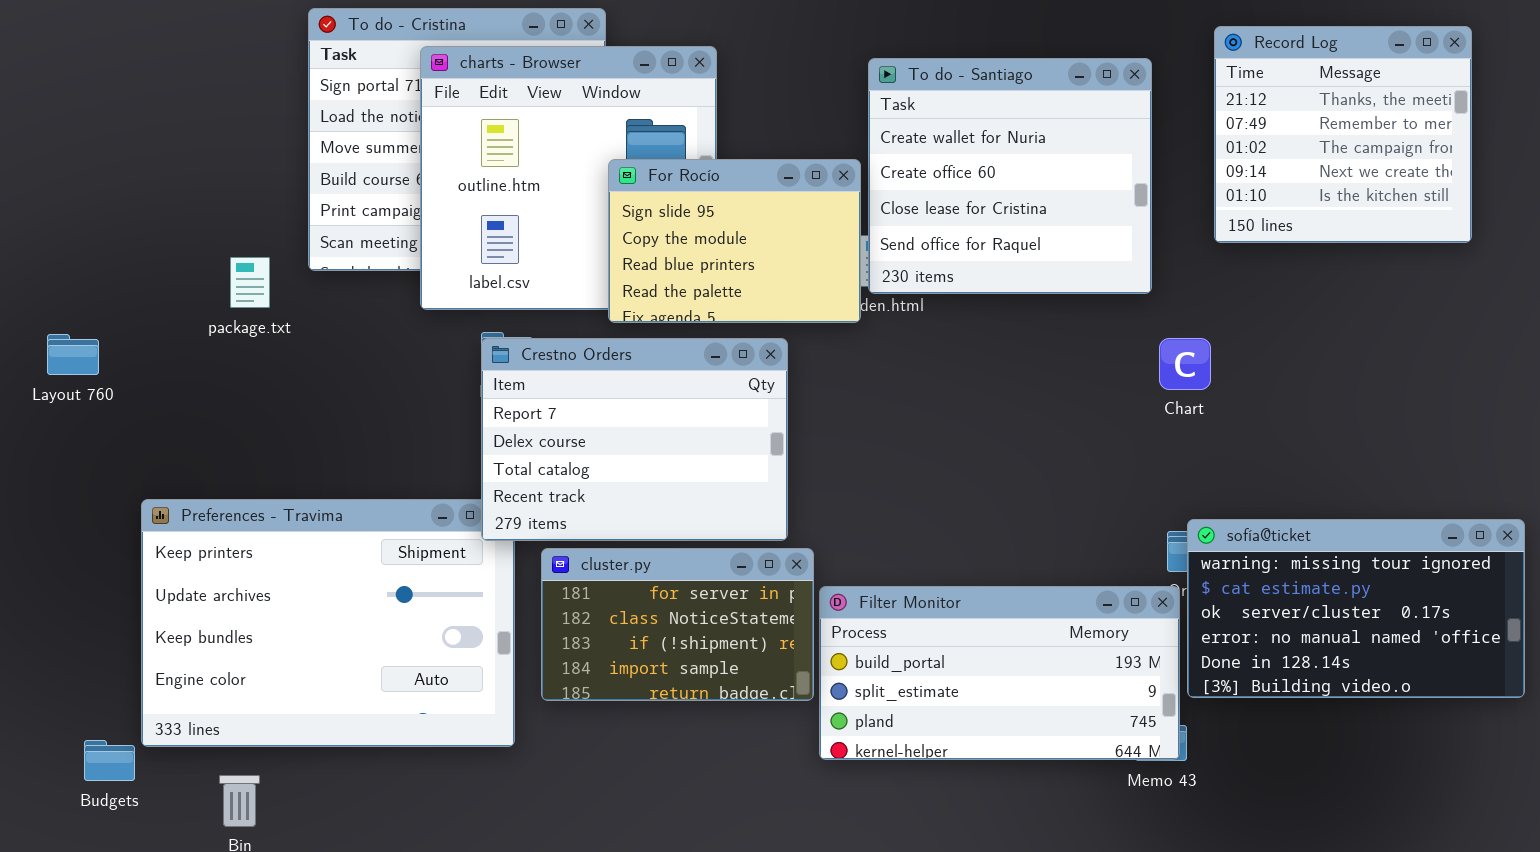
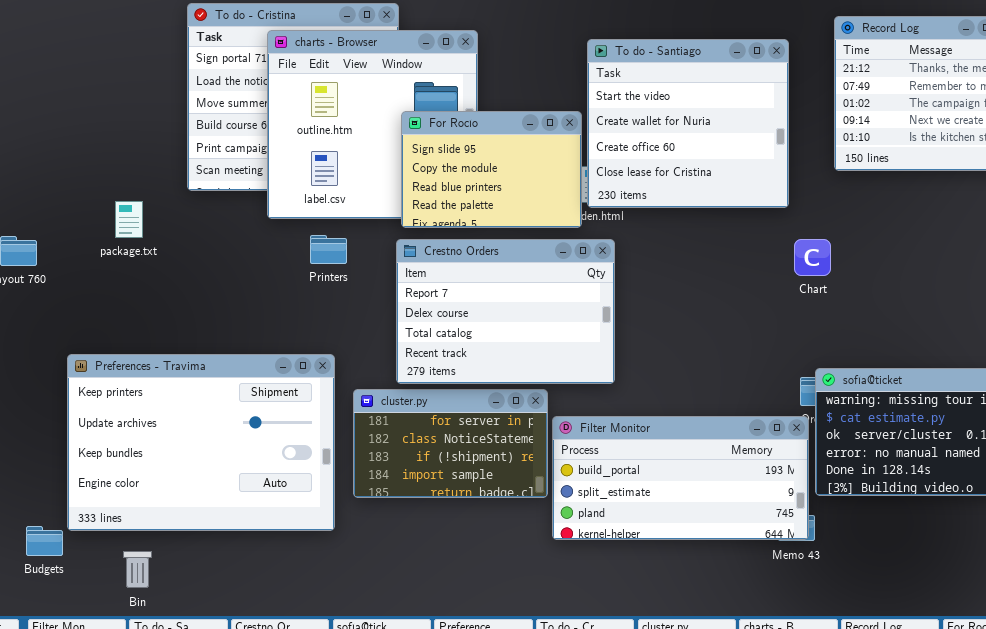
To do - Santiago: [868,58,1152,294] -> [587,39,789,208], scrolled up 1 row
package.txt: [230,257,270,308] -> [115,201,143,238], moved
Crestno Orders: [481,338,788,541] -> [396,239,615,384], moved

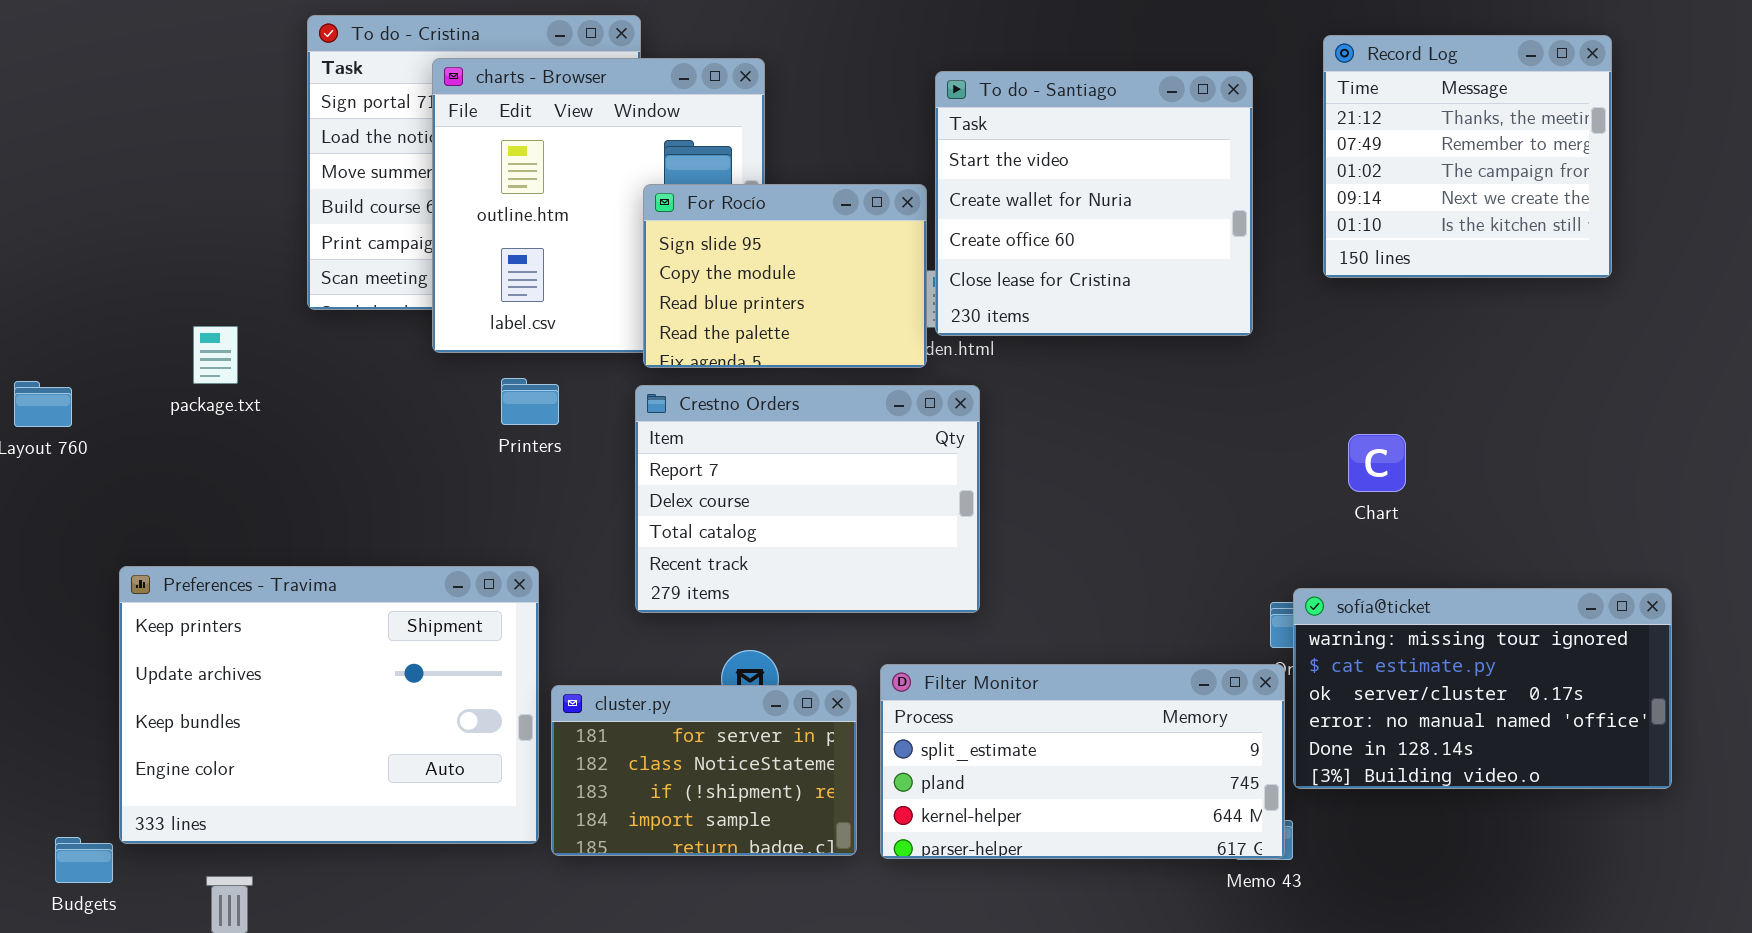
Chart: [794,239,831,276] -> [1348,434,1406,492], moved
cluster.py: [353,389,548,498] -> [551,685,857,856], moved
Filter Monitor: [552,416,809,540] -> [880,664,1285,859], scrolled down 1 row

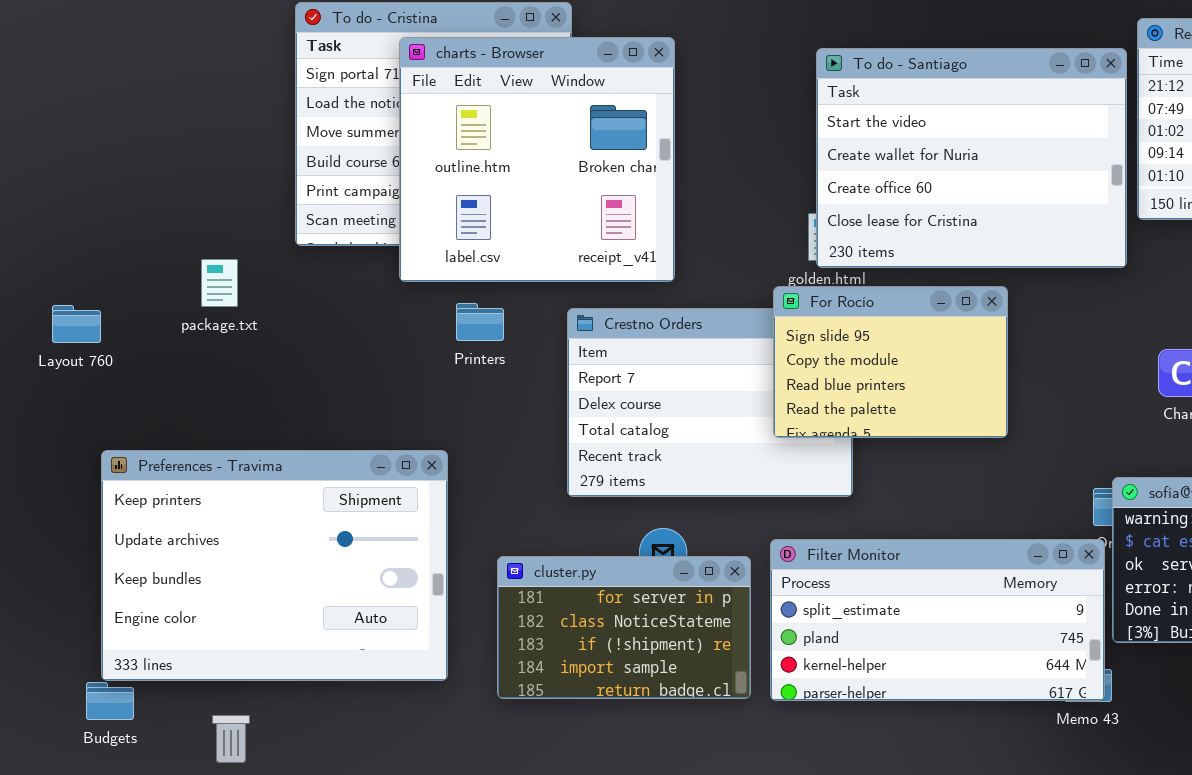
To do - Santiago: [935,71,1253,336] -> [816,48,1127,268], resized
For Rocío: [643,184,927,368] -> [773,286,1008,438], moved
Preferences - Travima: [119,566,539,844] -> [101,450,448,681], moved

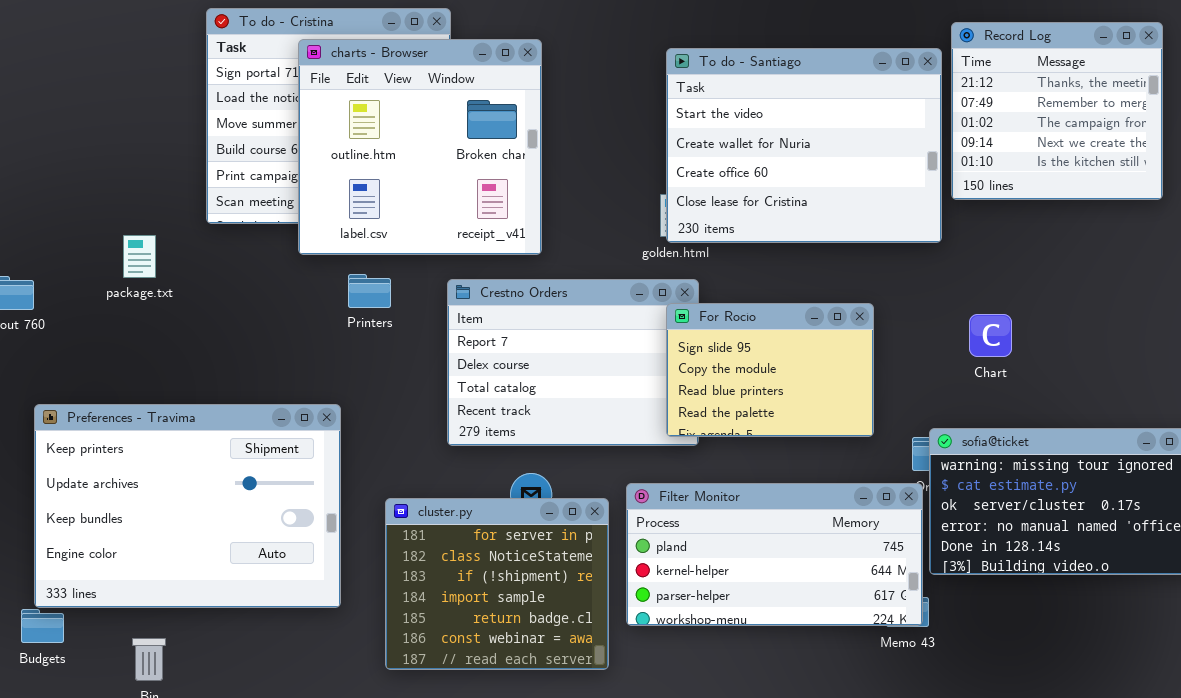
For Rocío: [773,286,1008,438] -> [666,303,874,437], moved
Filter Monitor: [770,539,1105,701] -> [626,483,923,626], scrolled down 1 row
cluster.py: [497,556,751,699] -> [385,498,609,670], resized

